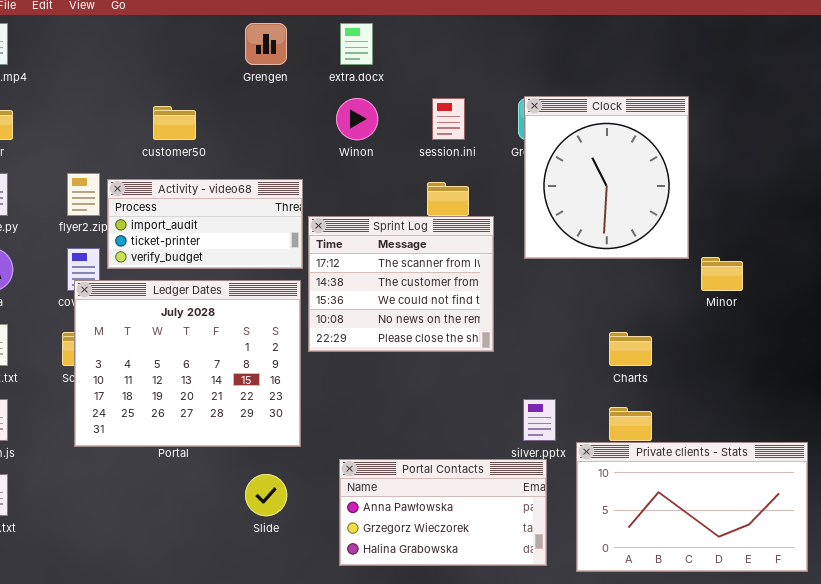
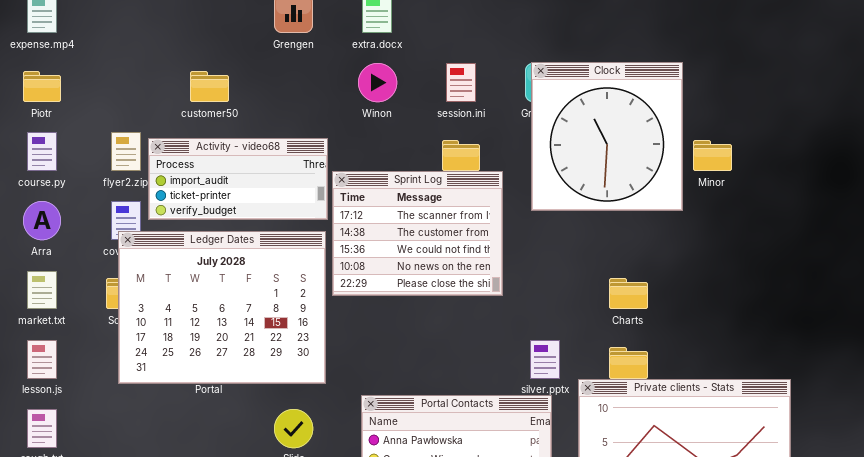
Minor: [701,257,743,291] -> [693,140,732,171], moved

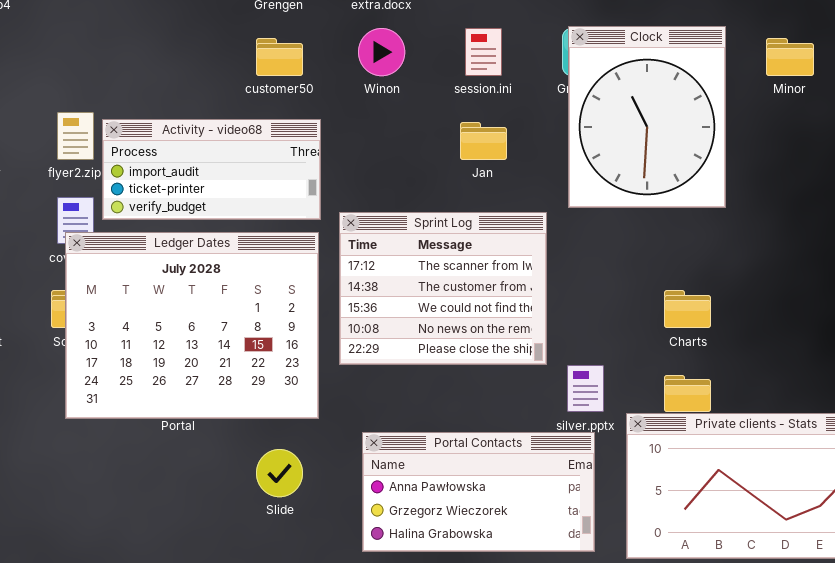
Clock: [531,62,683,211] -> [568,26,726,208], resized
customer50: [190,71,229,102] -> [256,38,303,76], moved
Minor: [693,140,732,171] -> [766,38,814,76], moved
Sprint Log: [332,171,503,296] -> [339,212,547,365], moved

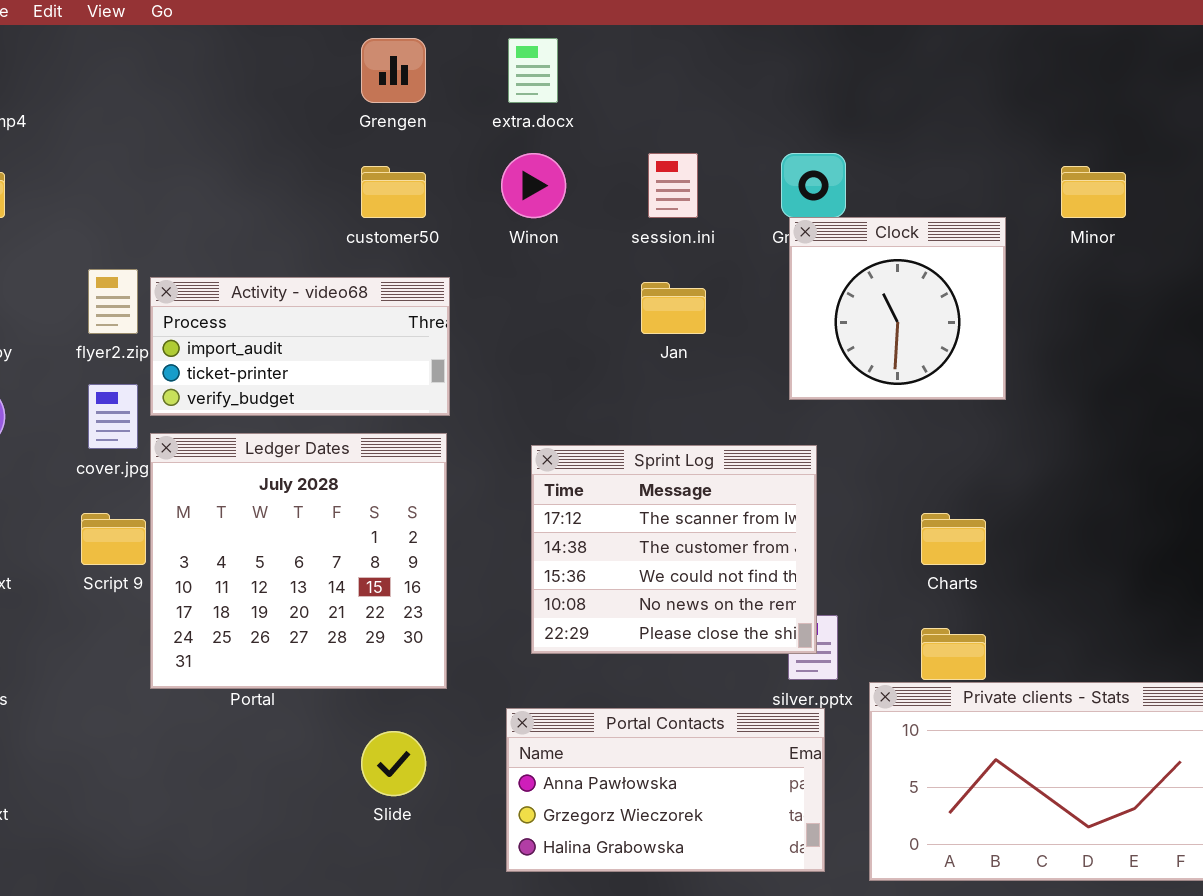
Clock: [568,26,726,208] -> [789,217,1006,400], resized
Sprint Log: [339,212,547,365] -> [531,445,817,654], moved
Ledger Dates: [65,232,319,419] -> [150,433,447,689], resized

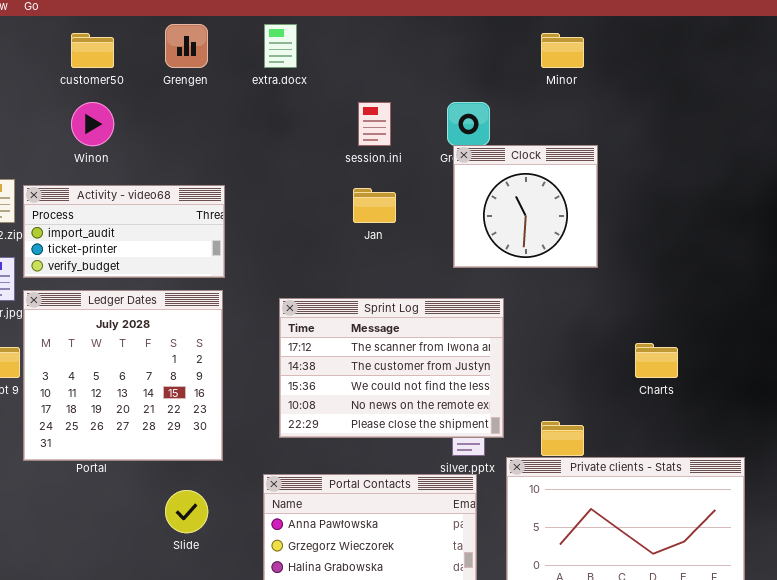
Winon: [501,153,566,218] -> [71,102,114,146], moved
customer50: [361,166,426,218] -> [71,33,114,68], moved
Minor: [1061,166,1126,218] -> [541,33,584,68], moved
Sprint Log: [531,445,817,654] -> [279,298,504,438], resized
Charts: [921,513,986,565] -> [635,343,678,378], moved

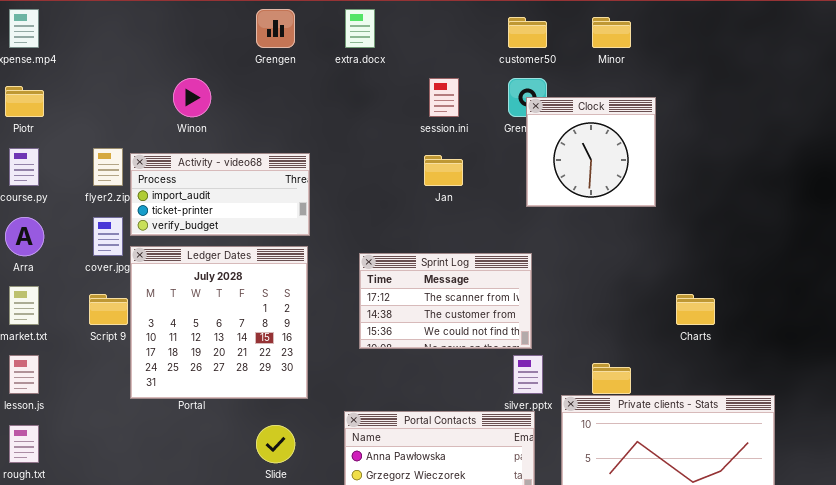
customer50: [71,33,114,68] -> [508,17,547,48], moved
Clock: [453,145,598,268] -> [526,97,656,207], moved
Sprint Log: [279,298,504,438] -> [359,253,532,349], resized

